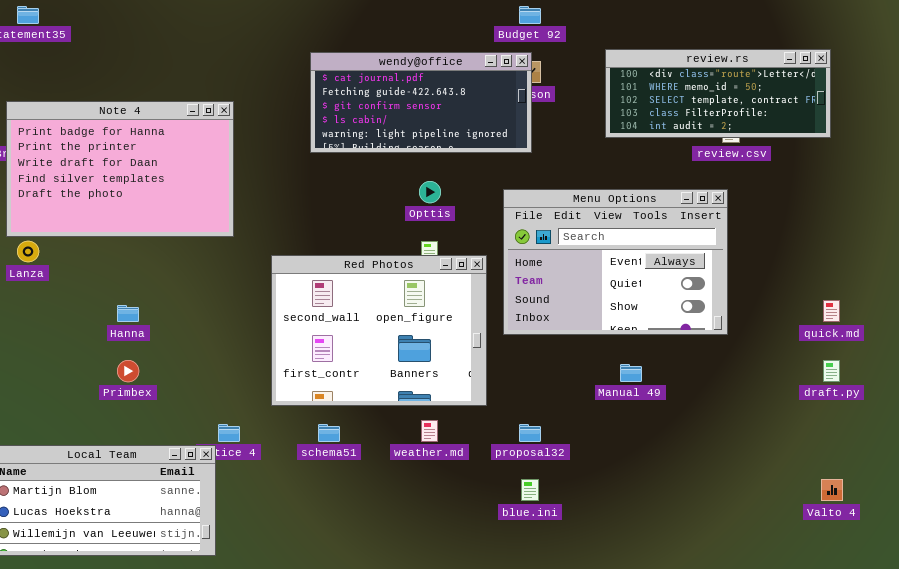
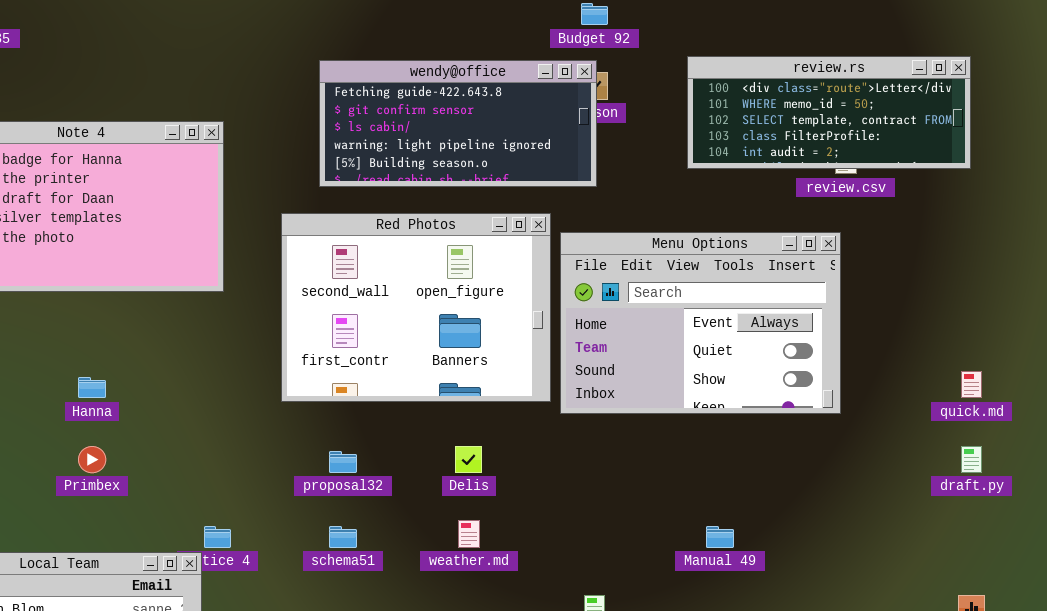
wendy@office: [310,52,532,153] -> [319,60,597,187], scrolled down 1 row
Red Photos: [271,255,487,406] -> [281,213,551,402], moved
Manual 49: [620,364,642,382] -> [706,526,734,548], moved
proposal32: [519,424,541,442] -> [329,451,357,473], moved

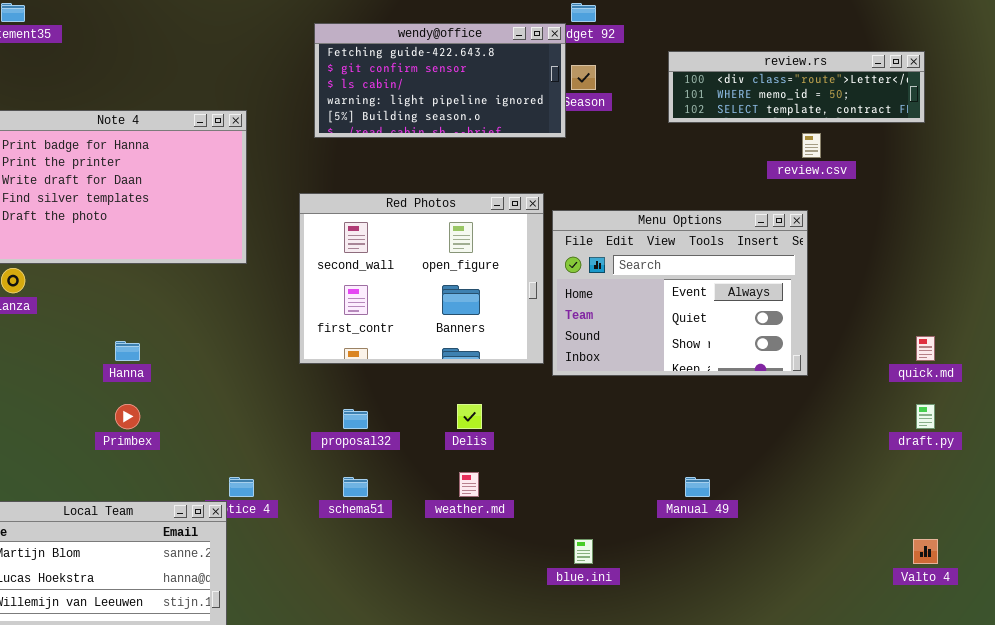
review.rs: [687,56,971,169] -> [668,51,925,123], resized
wendy@office: [319,60,597,187] -> [314,23,566,138], moved

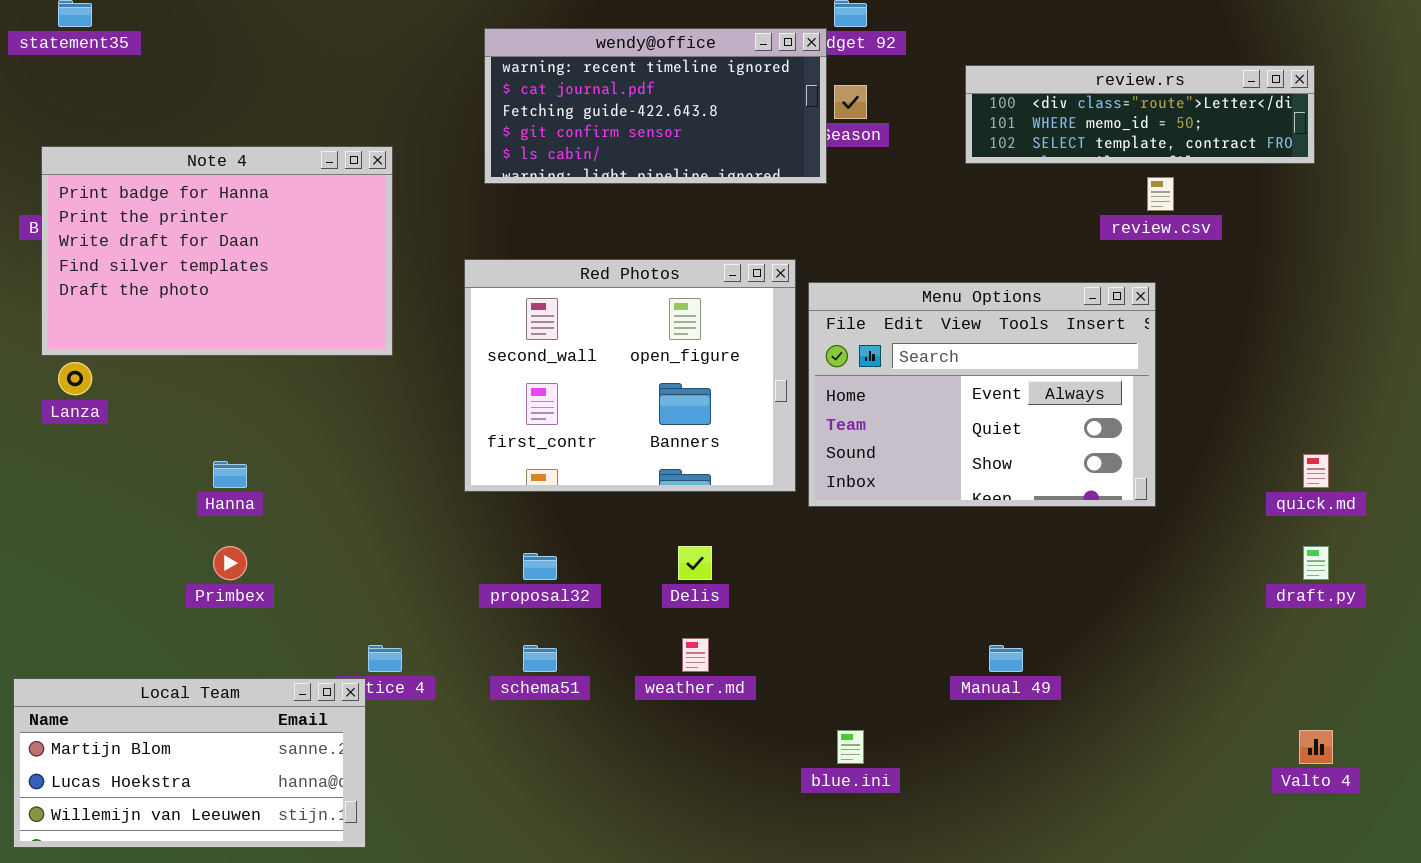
wendy@office: [314,23,566,138] -> [484,28,827,184], scrolled up 2 rows

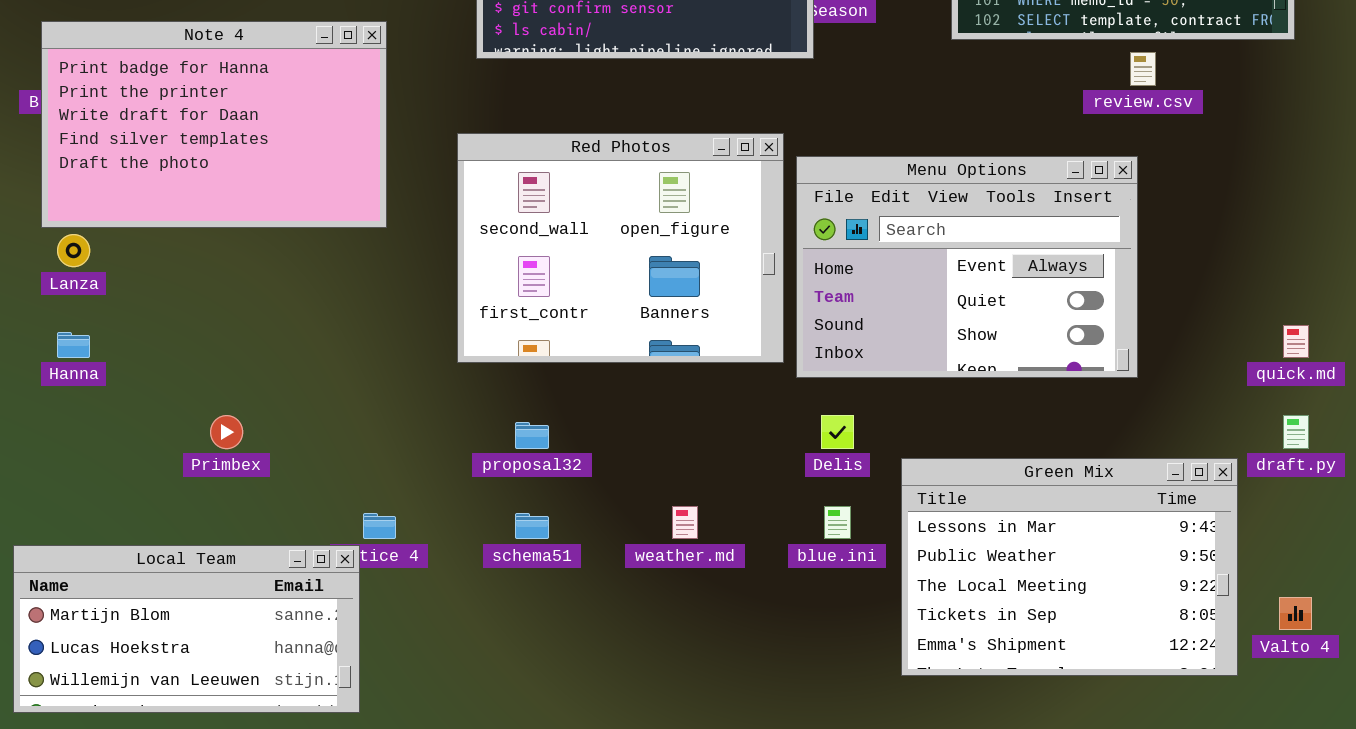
Hanna: [213,461,247,488] -> [57,332,90,358], moved
Delis: [678,546,712,580] -> [821,415,854,449], moved
Green Mix: none -> [901,458,1238,676], opened
blue.ini: [837,730,864,764] -> [824,506,851,539], moved

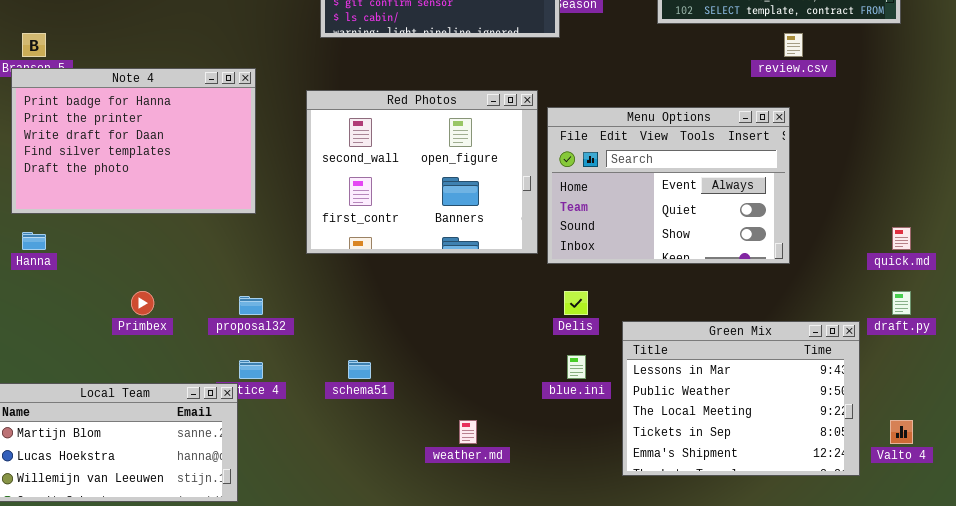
Note 4: [41,21,387,228] -> [11,68,256,214], moved
proposal32: [515,422,549,449] -> [239,296,263,315], moved
weather.md: [672,506,698,539] -> [459,420,477,444], moved

